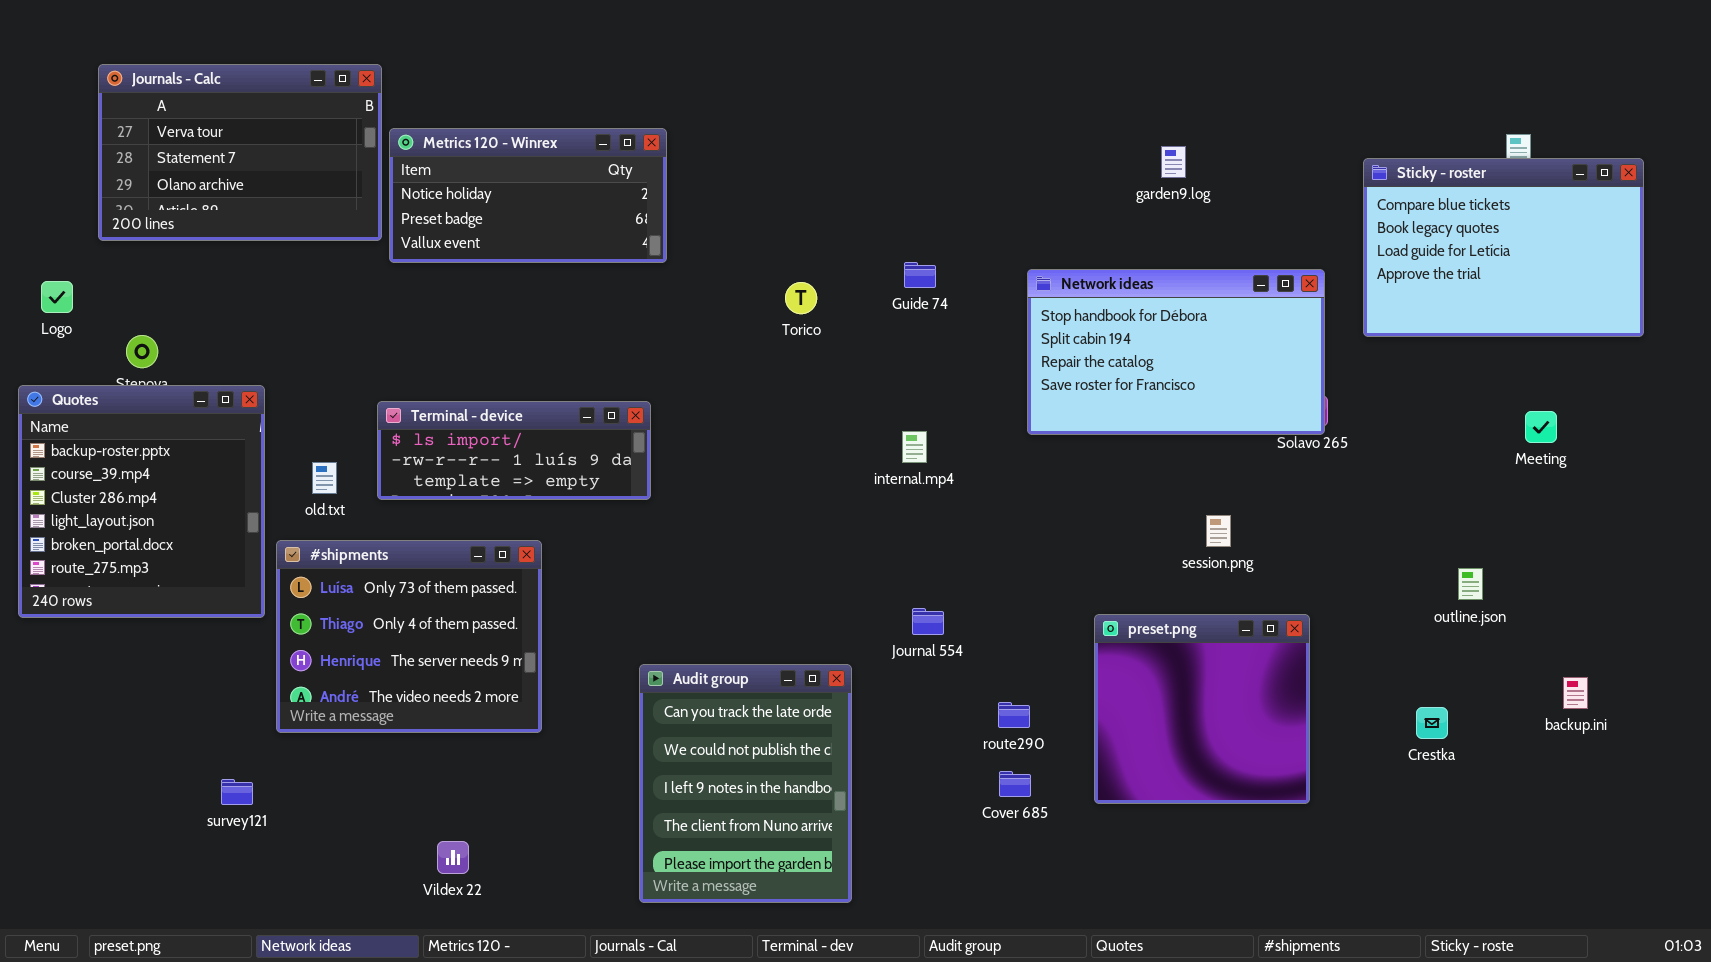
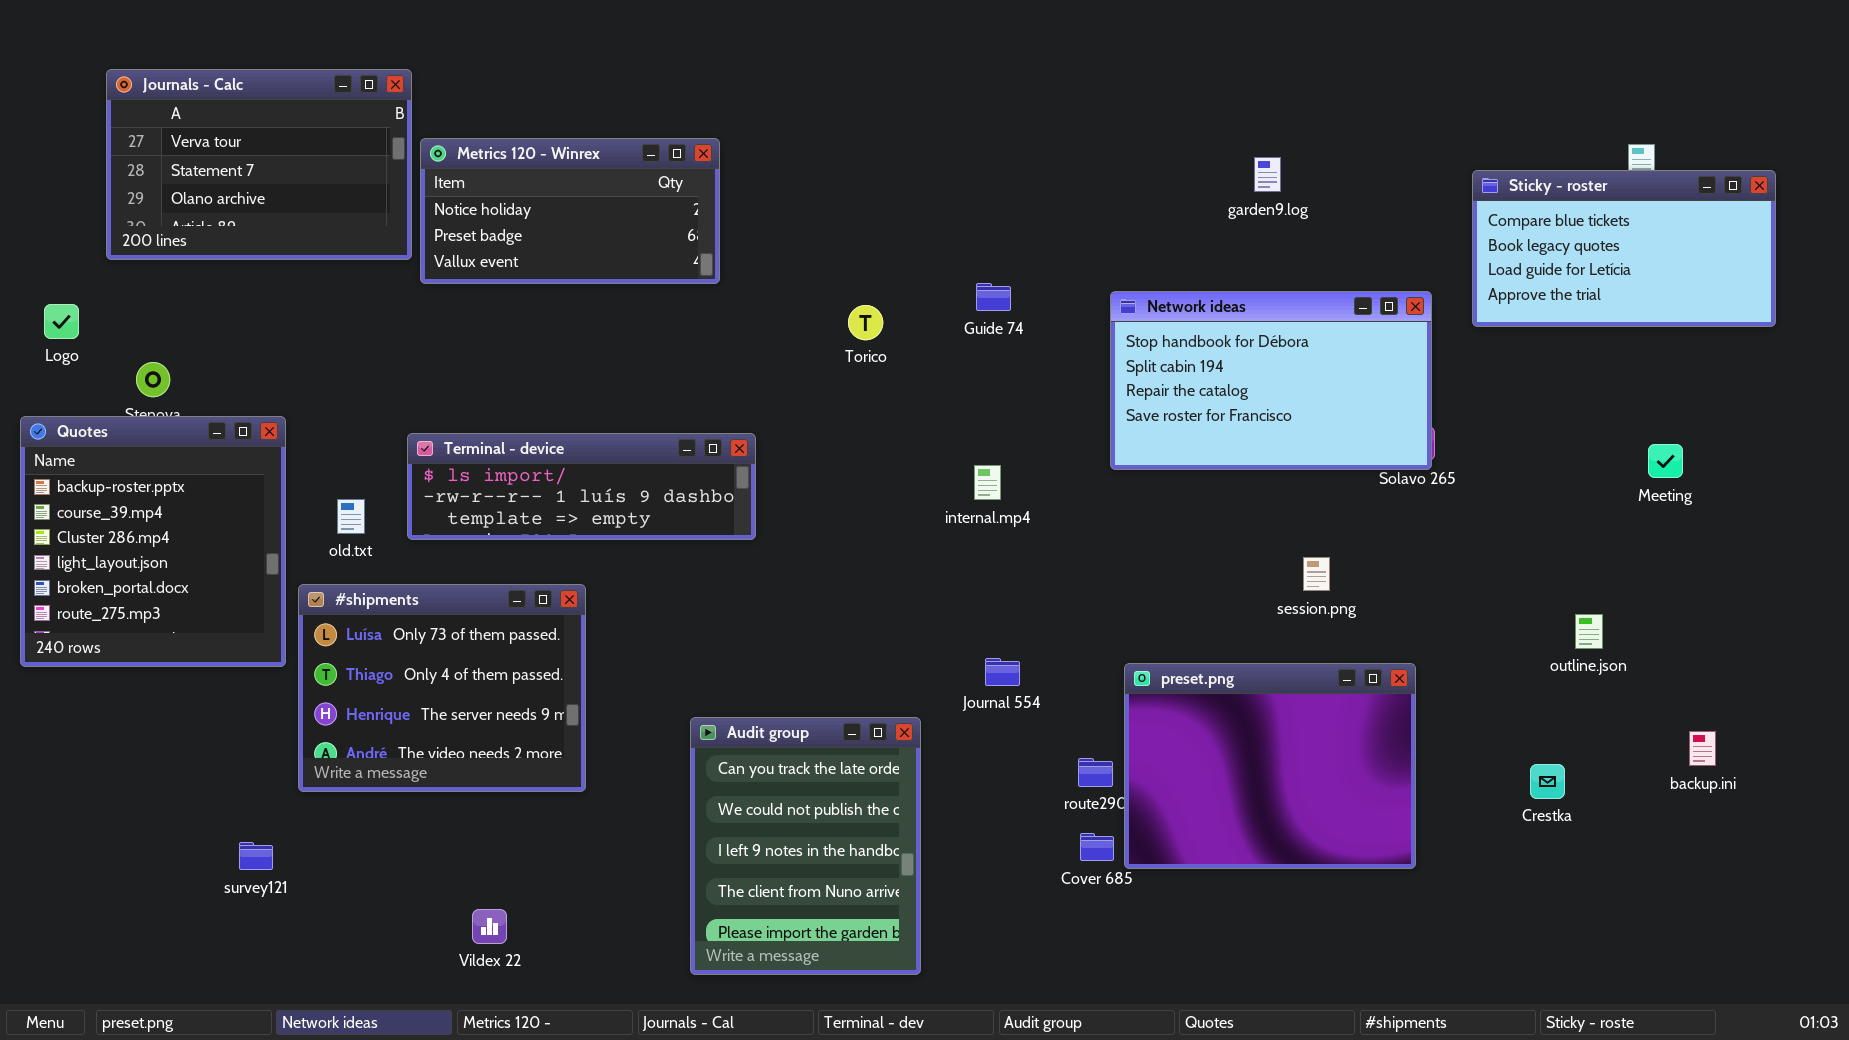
Sticky - roster: [1363,158,1644,337] -> [1472,170,1776,327], resized
Terminal - device: [377,401,651,500] -> [407,433,756,540], resized
preset.png: [1094,614,1310,804] -> [1124,663,1416,869], resized

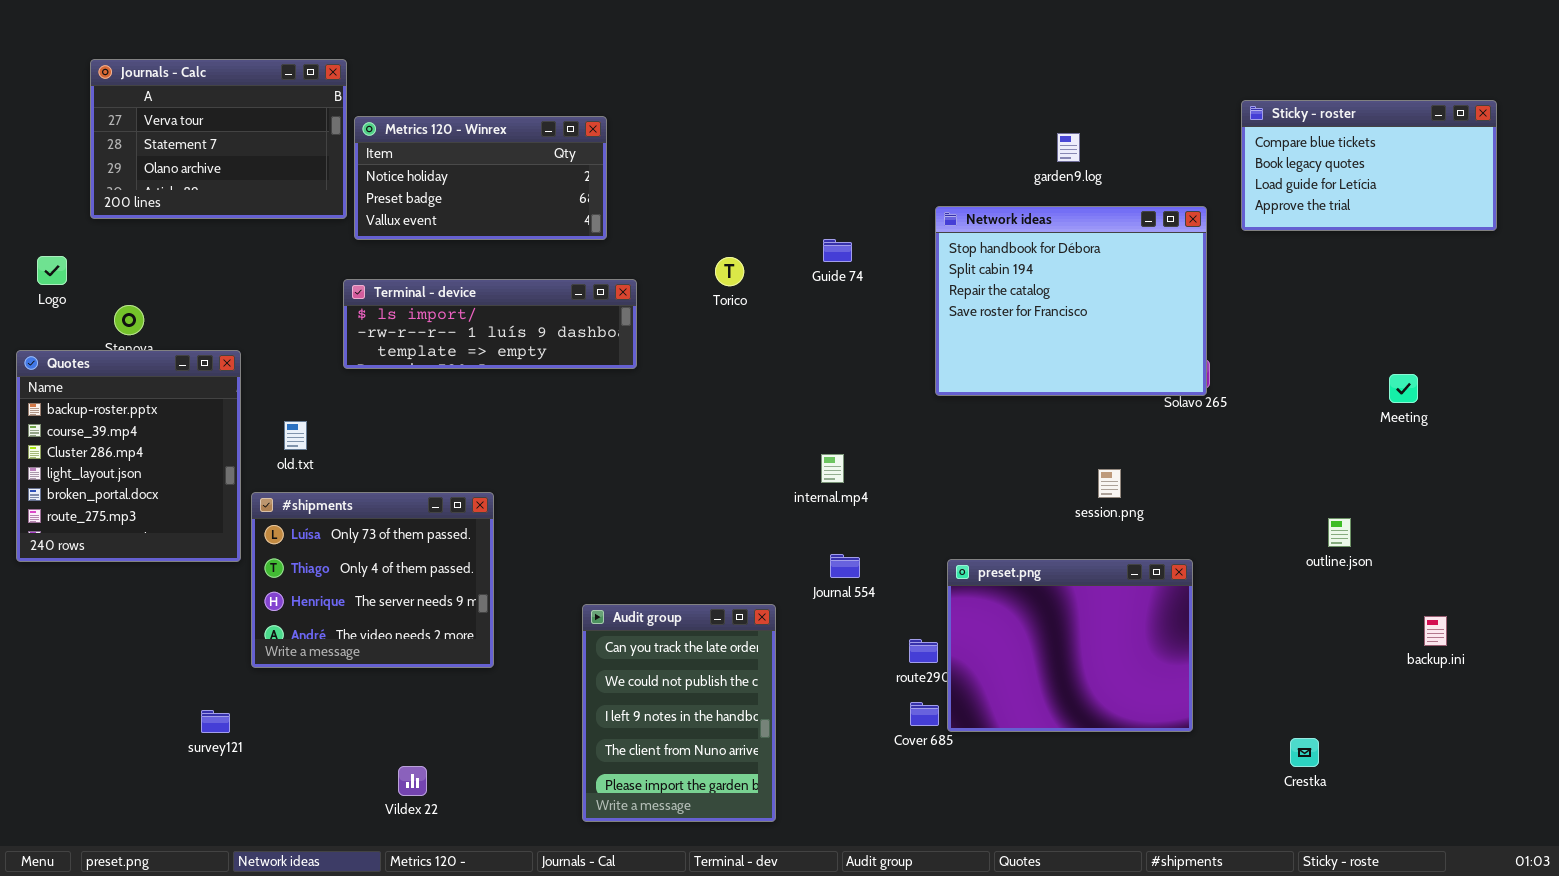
Sticky - roster: [1472,170,1776,327] -> [1241,100,1497,231], moved
Network ideas: [1110,291,1432,470] -> [935,206,1207,396], resized
Terminal - device: [407,433,756,540] -> [343,279,637,369], moved
internal.mp4: [974,465,1001,500] -> [821,454,844,483], moved
Crestka: [1530,764,1565,799] -> [1290,738,1319,767], moved

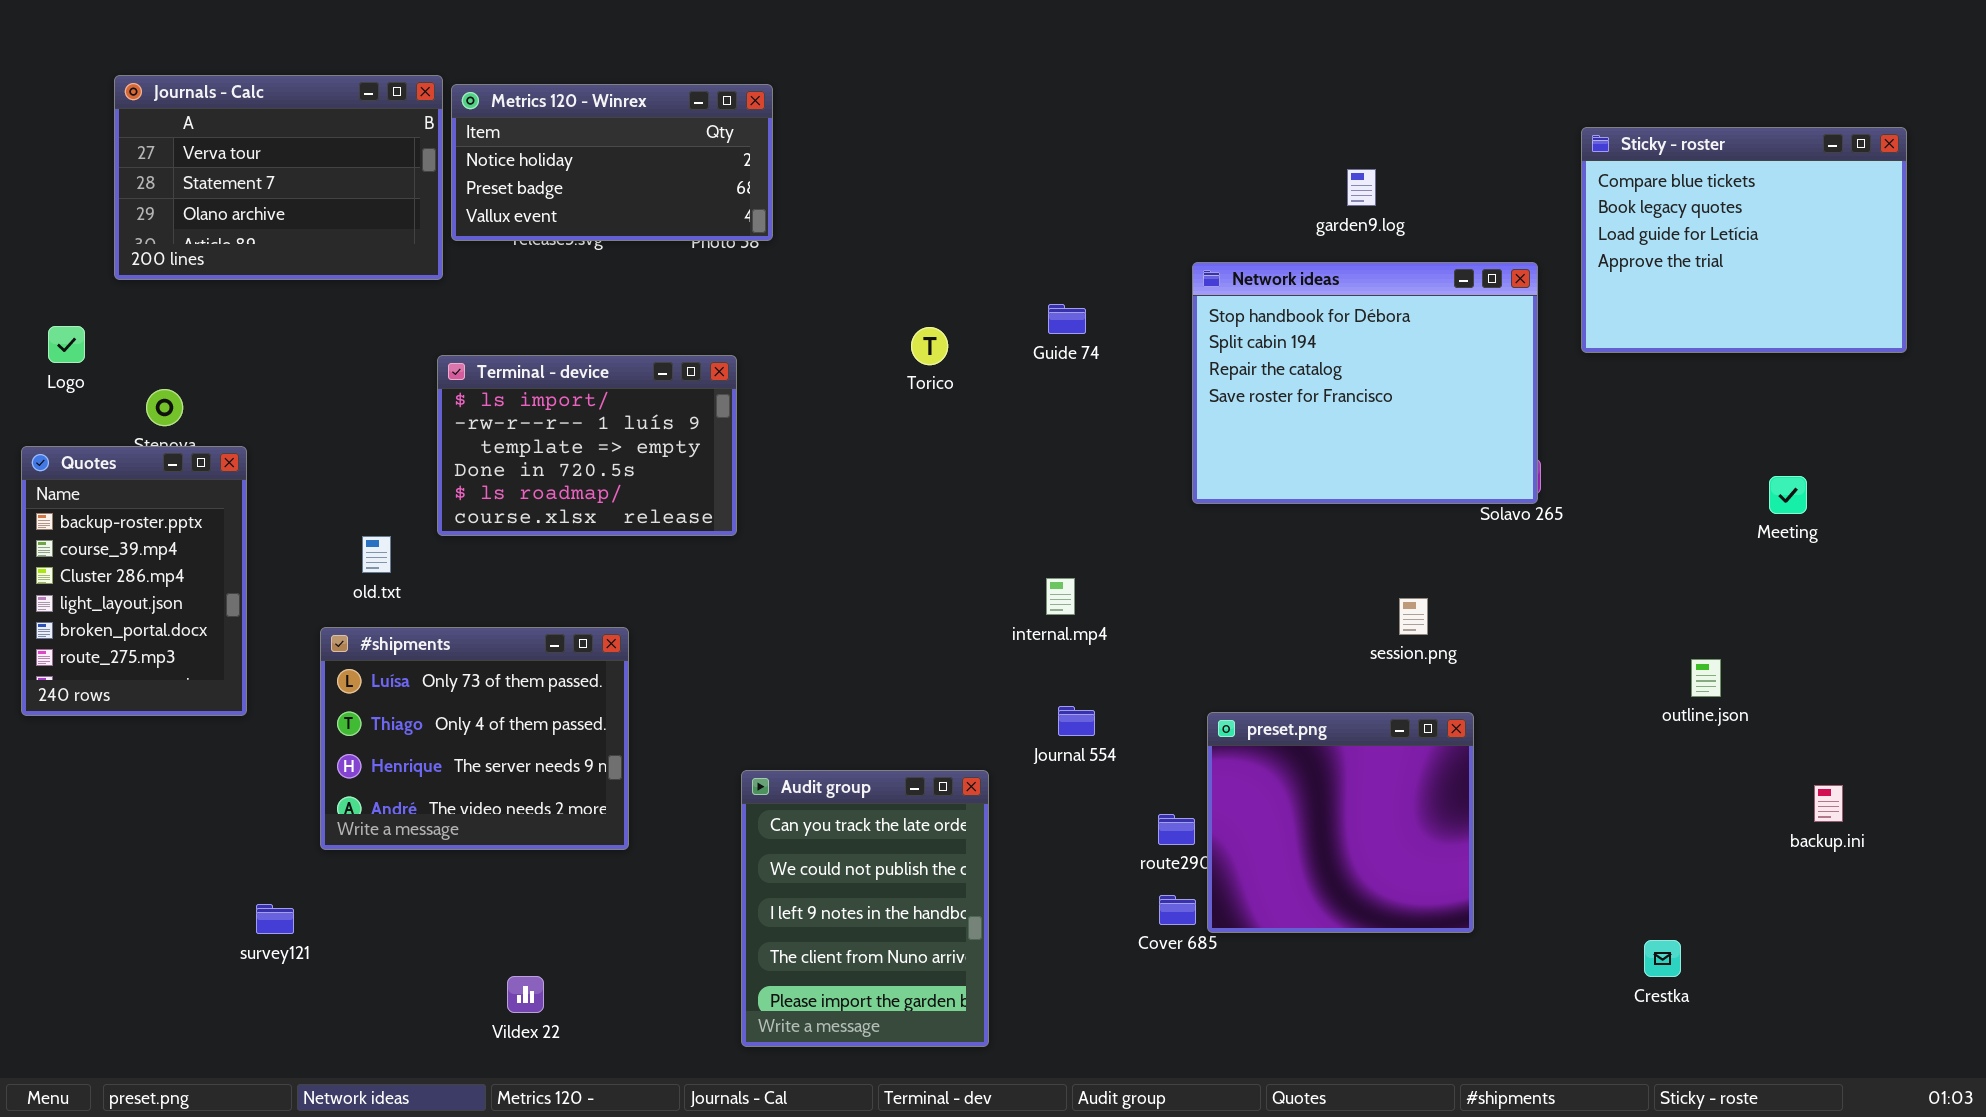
Sticky - roster: [1241,100,1497,231] -> [1581,127,1907,353], resized
Metrics 120 - Winrex: [354,116,607,240] -> [451,84,773,241], moved
Terminal - device: [343,279,637,369] -> [437,355,737,536], resized
Quotes: [16,350,241,562] -> [21,446,247,716], resized
preset.png: [947,559,1193,732] -> [1207,712,1474,933], resized

